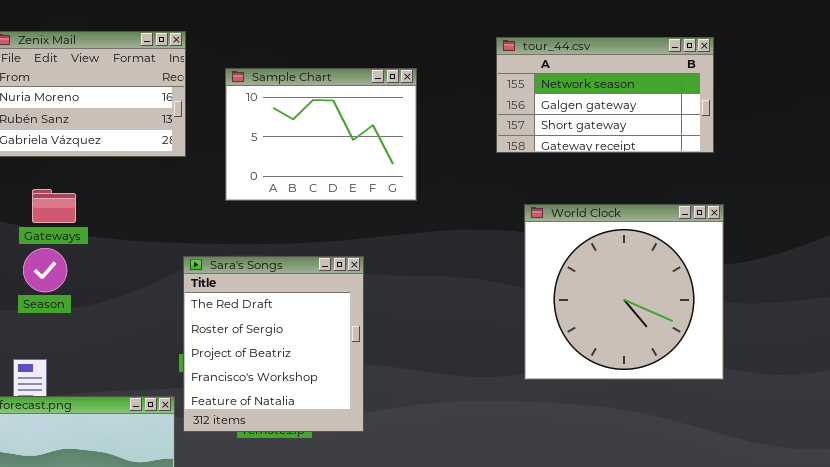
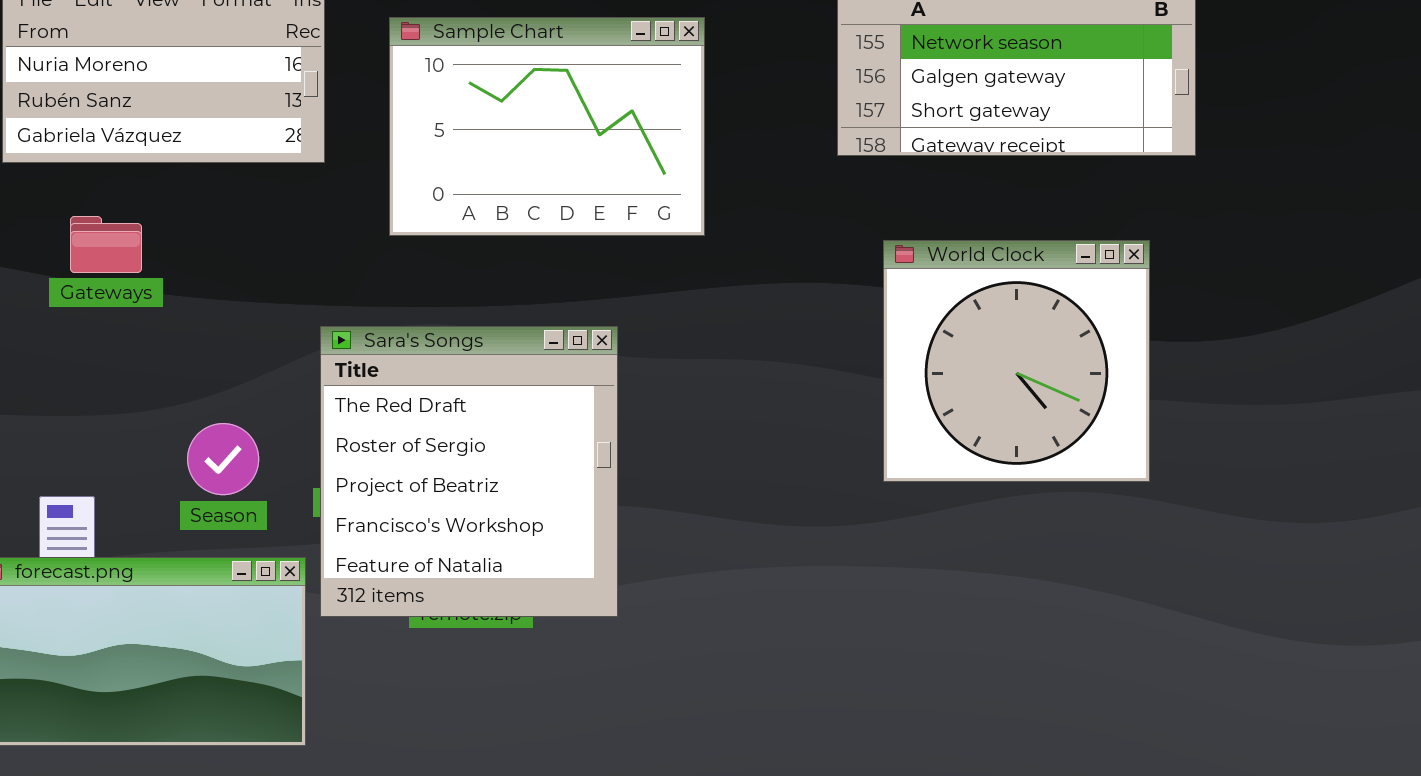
World Clock: [524,204,724,380] -> [883,240,1150,482], resized
Season: [23,248,67,292] -> [187,423,259,495], moved

